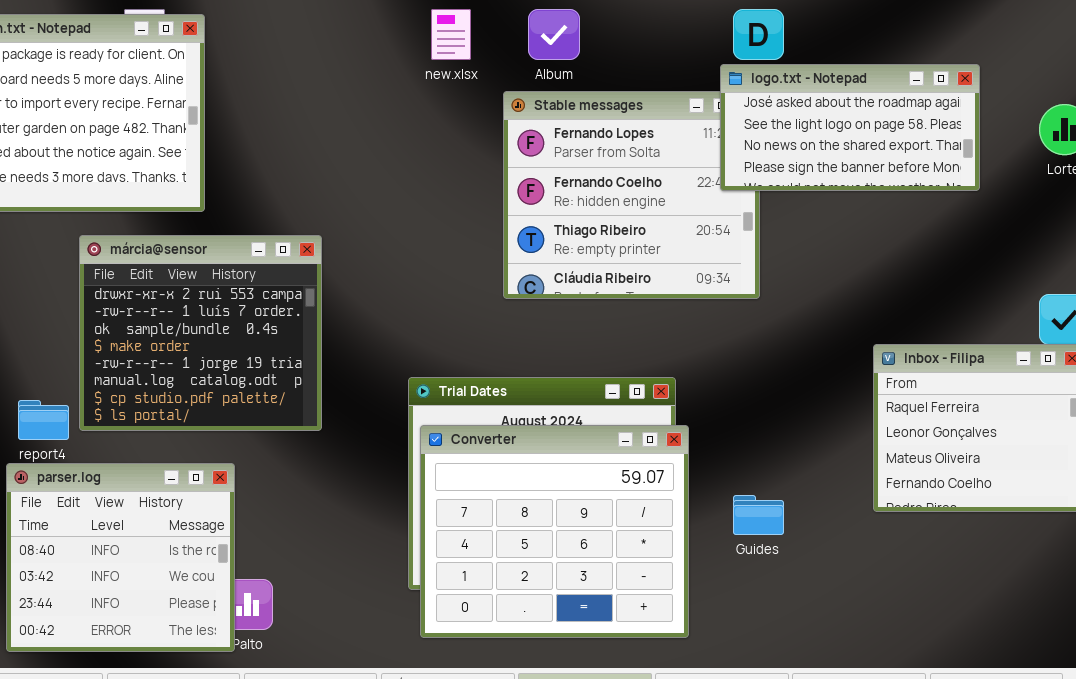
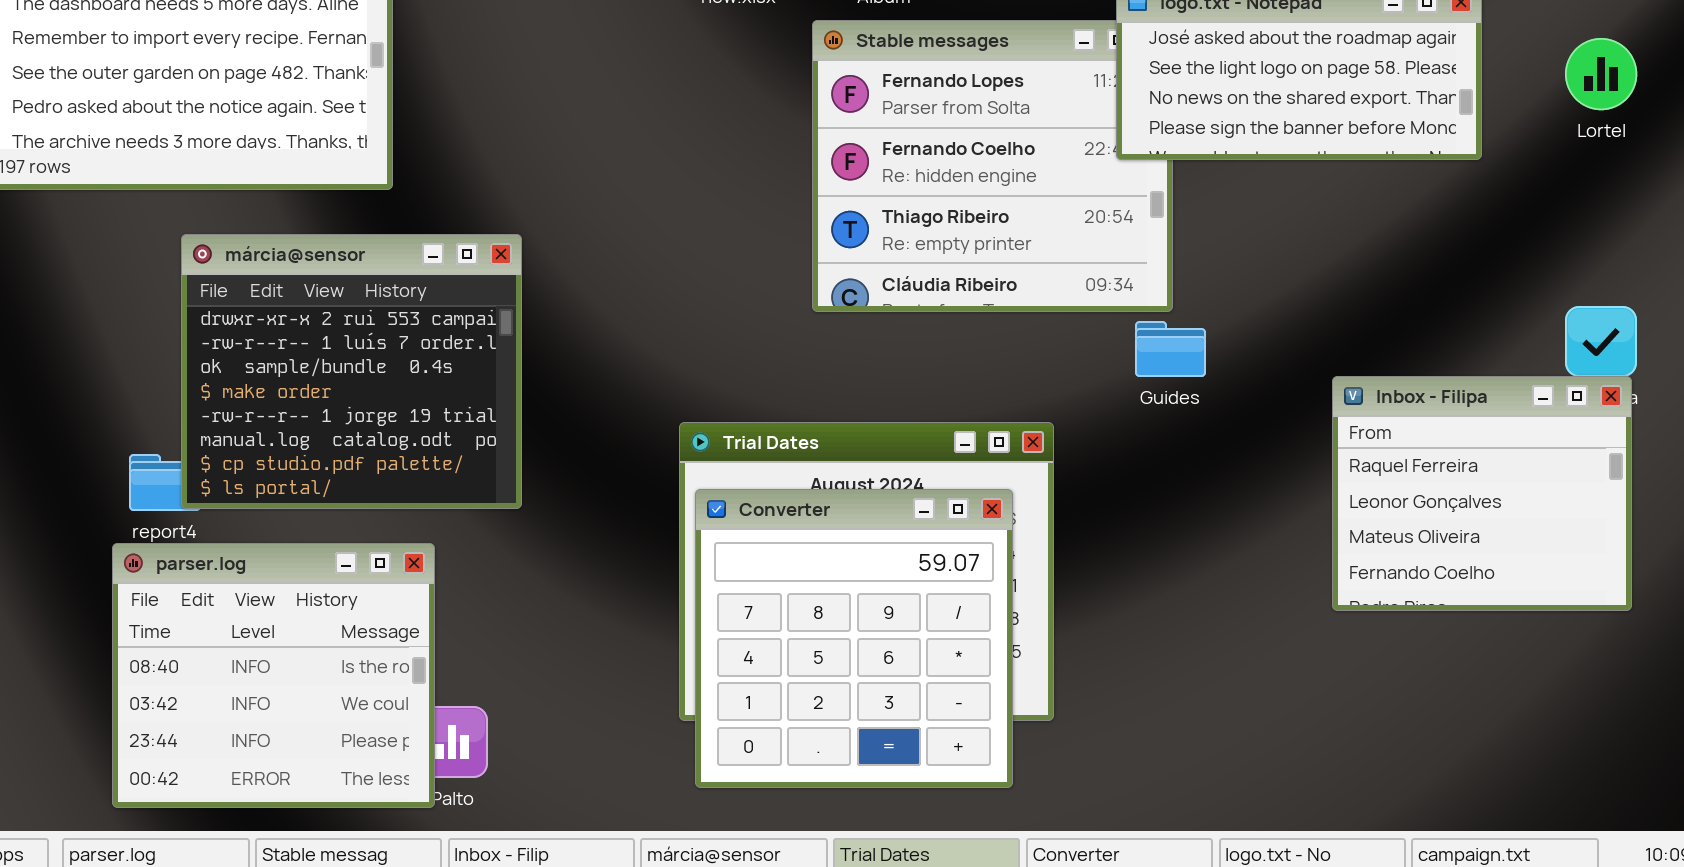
márcia@sensor: [79,235,322,431] -> [181,234,522,509], moved
Converter: [420,425,689,638] -> [695,489,1013,788], resized
Guides: [733,495,784,535] -> [1135,321,1206,377], moved

